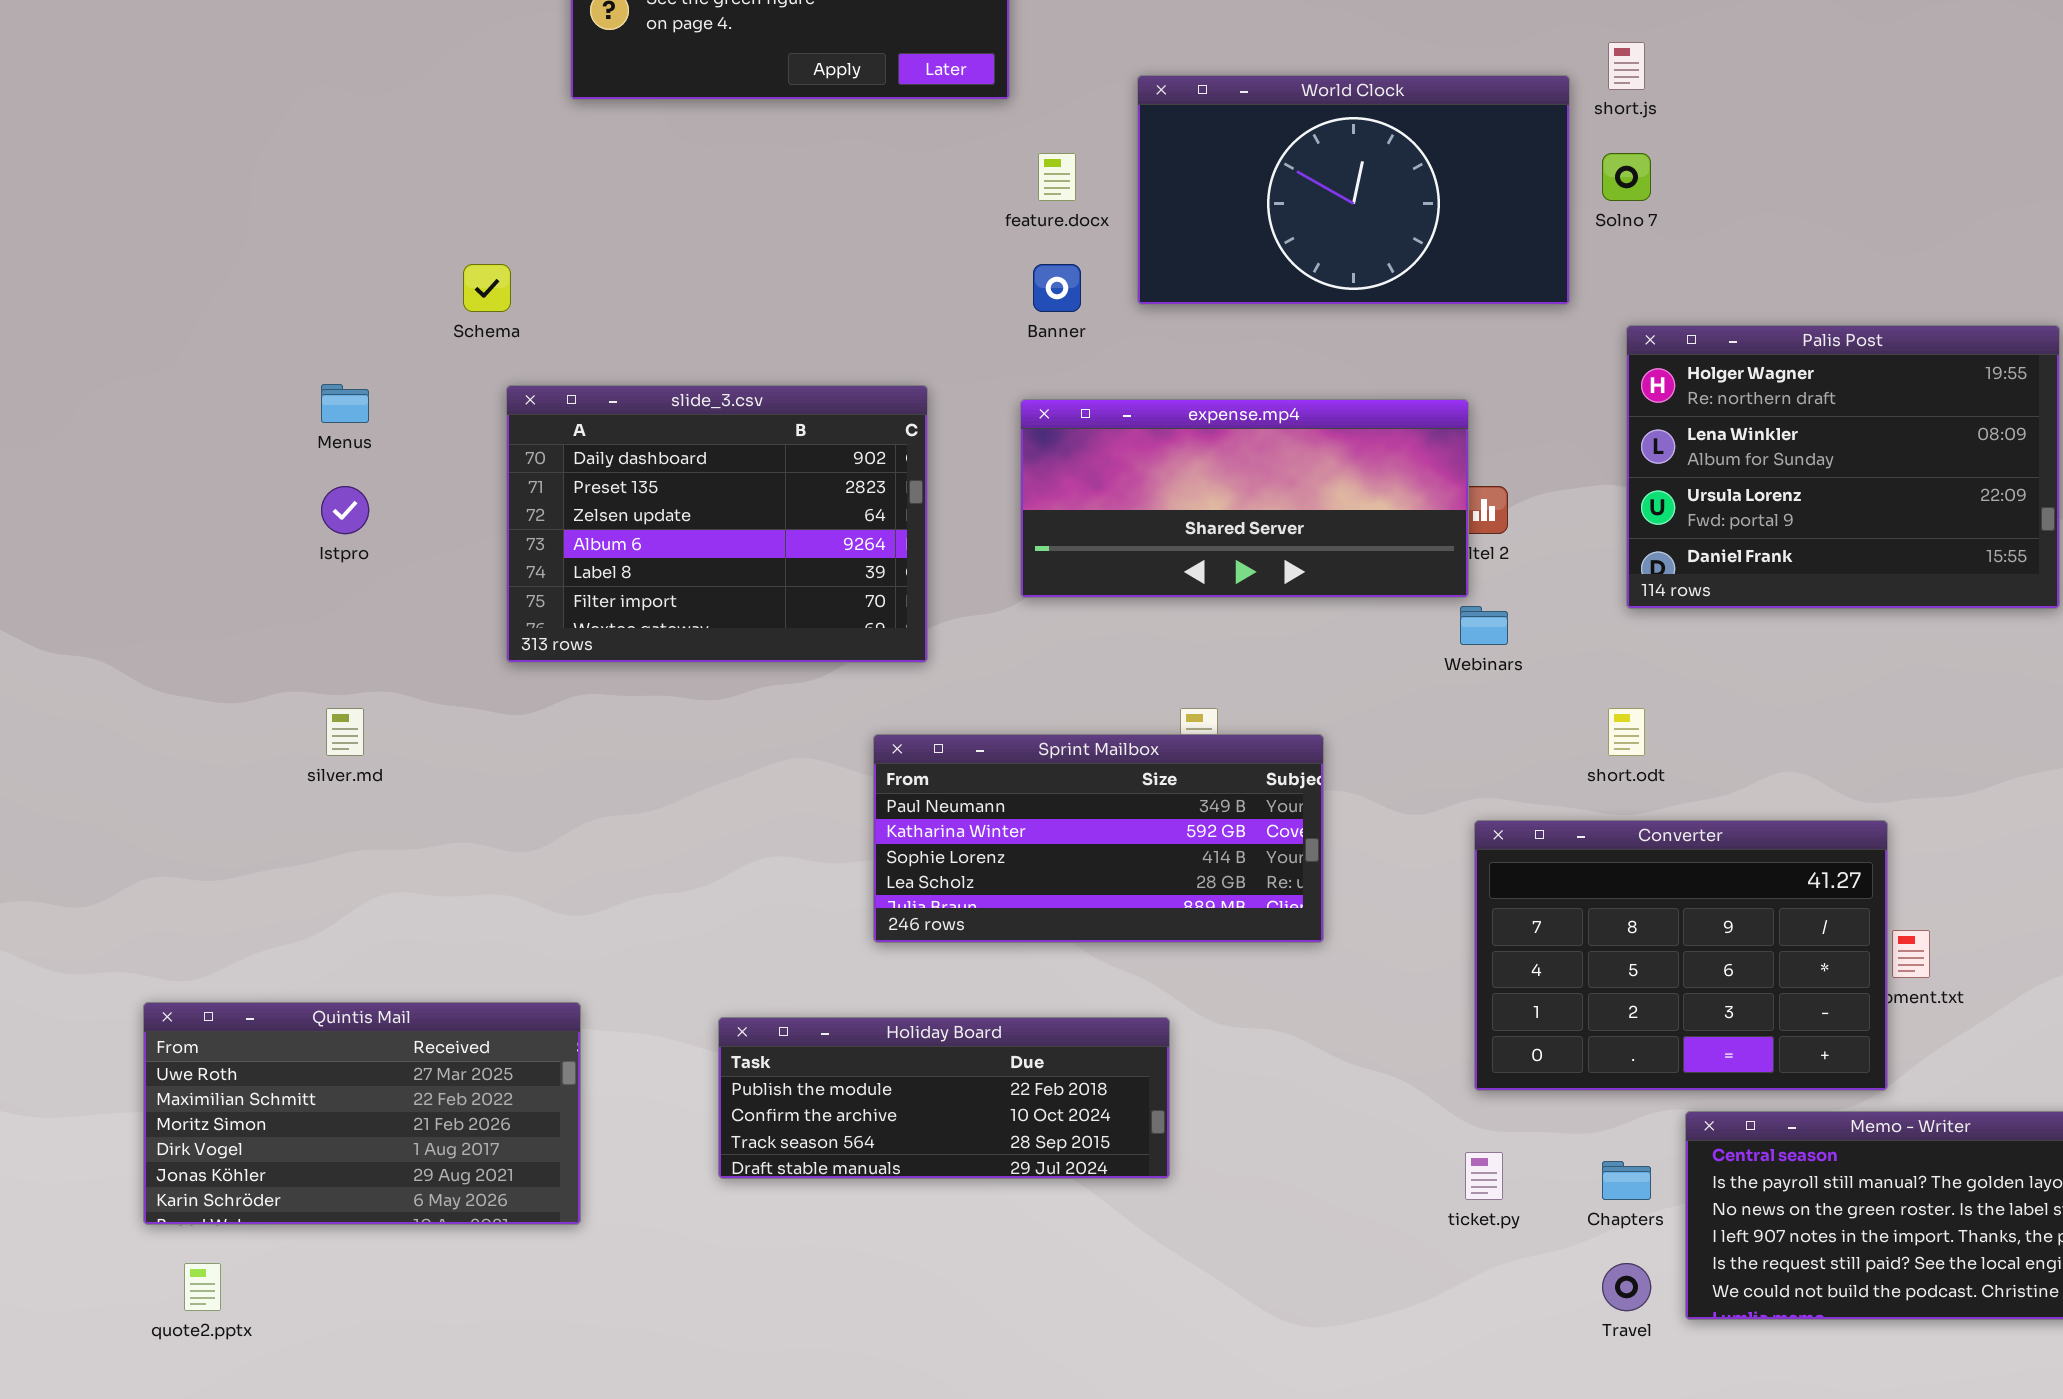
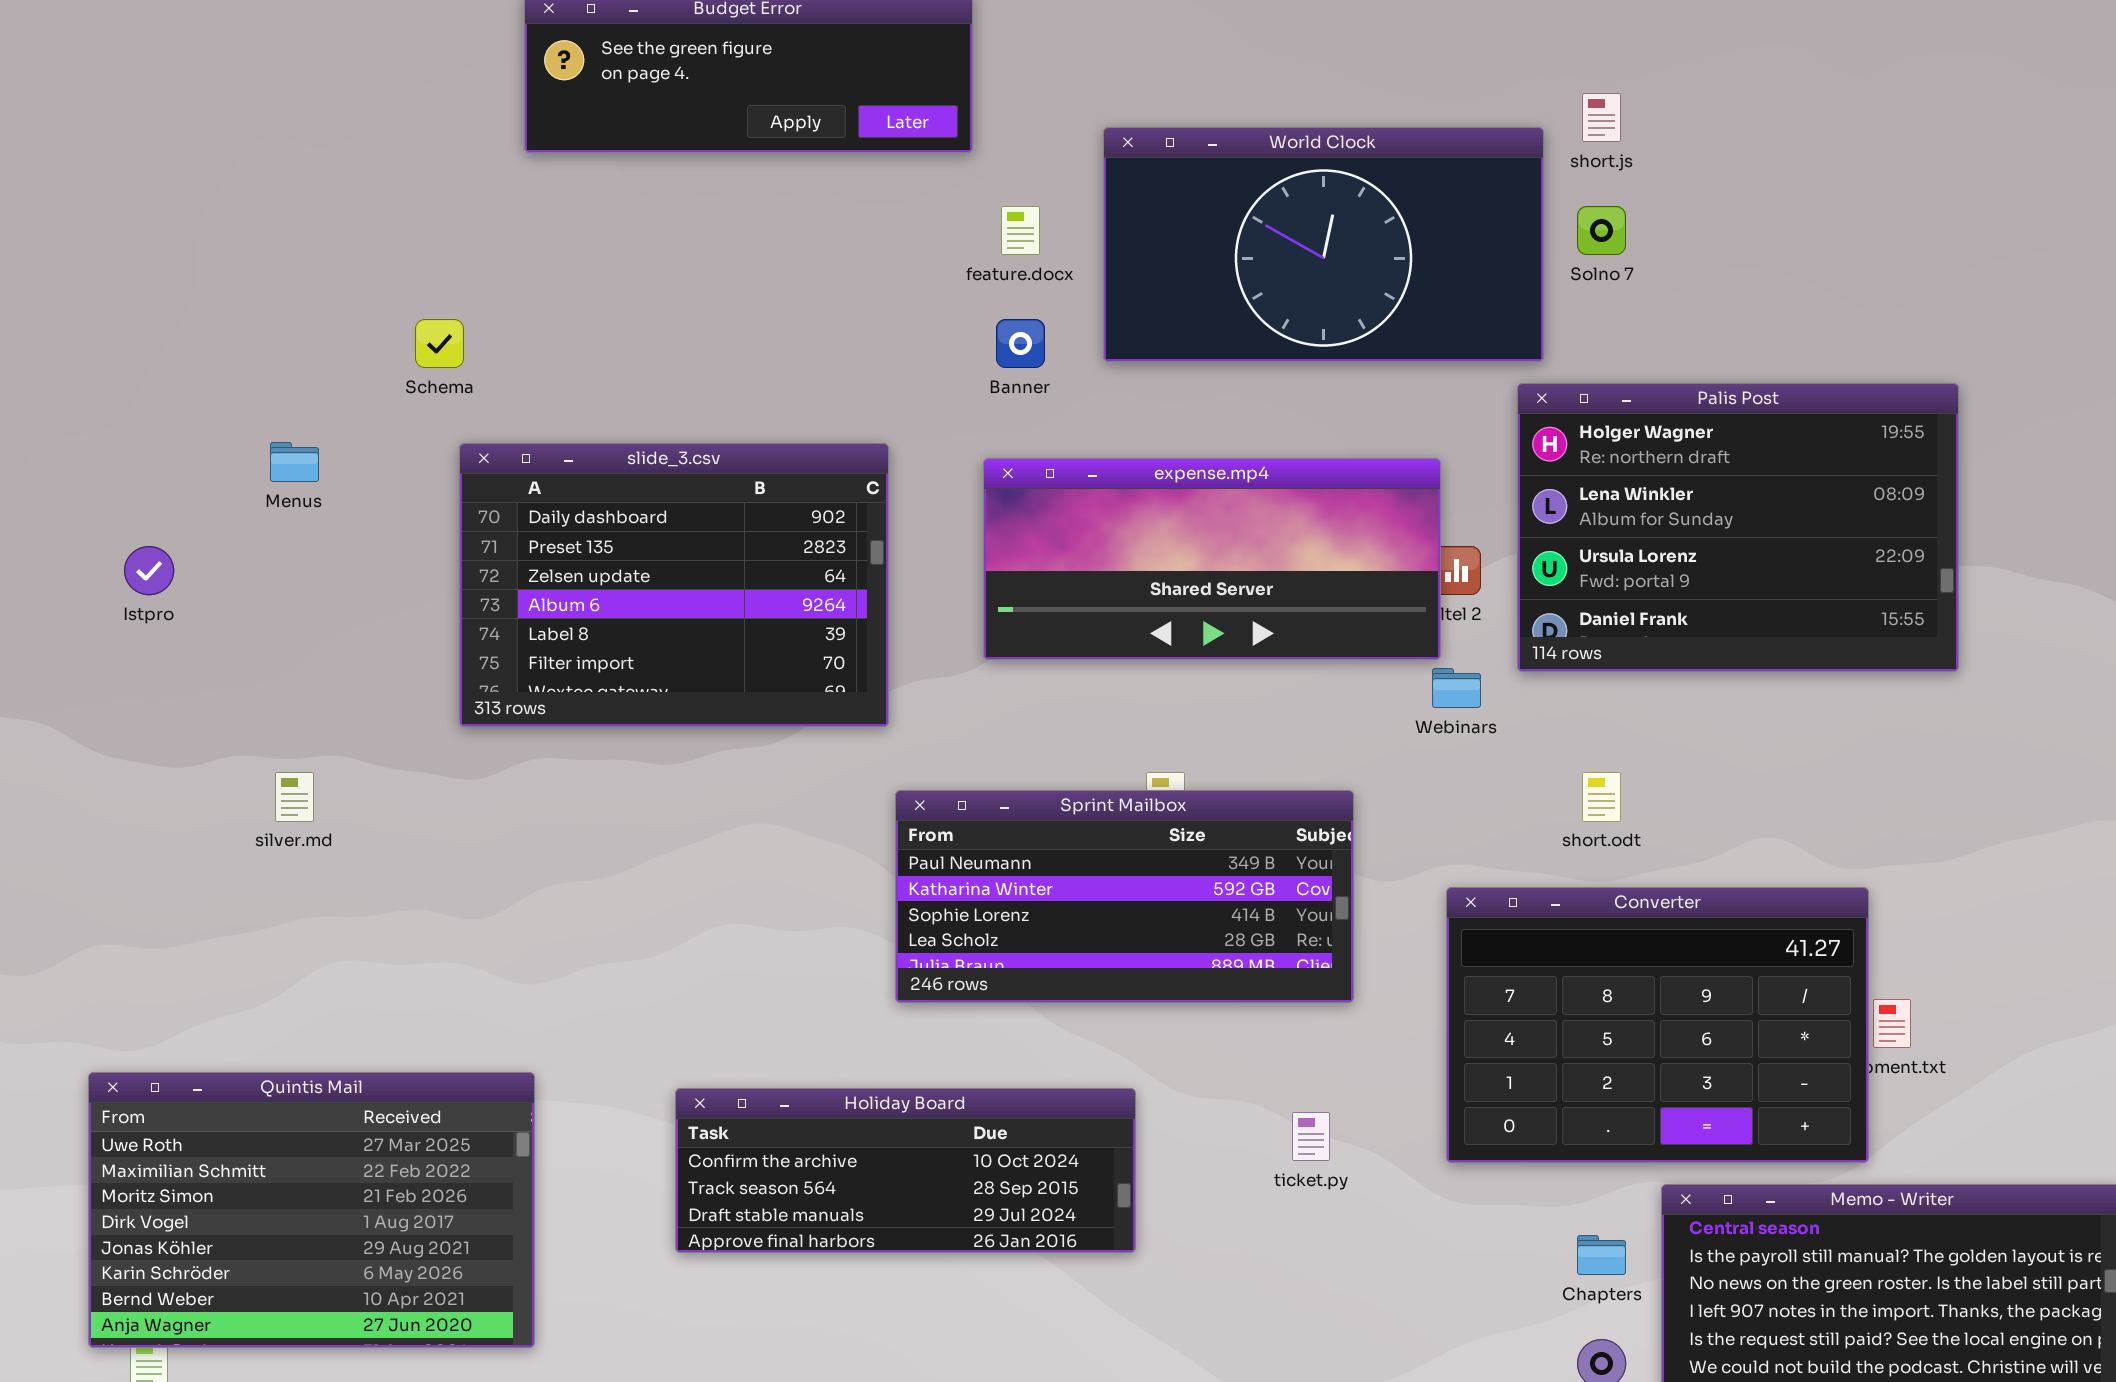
Palis Post: [1626,325,2060,609] -> [1517,383,1959,672], moved
Istpro: [321,486,369,534] -> [124,546,174,595], moved
Sprint Mailbox: [873,734,1324,943] -> [895,790,1354,1003], moved
Quintis Mail: [143,1002,581,1225] -> [88,1072,535,1348], resized
Holiday Board: [718,1017,1170,1179] -> [675,1088,1136,1253], scrolled down 1 row
ticket.py: [1465,1152,1503,1200] -> [1292,1112,1330,1161], moved

